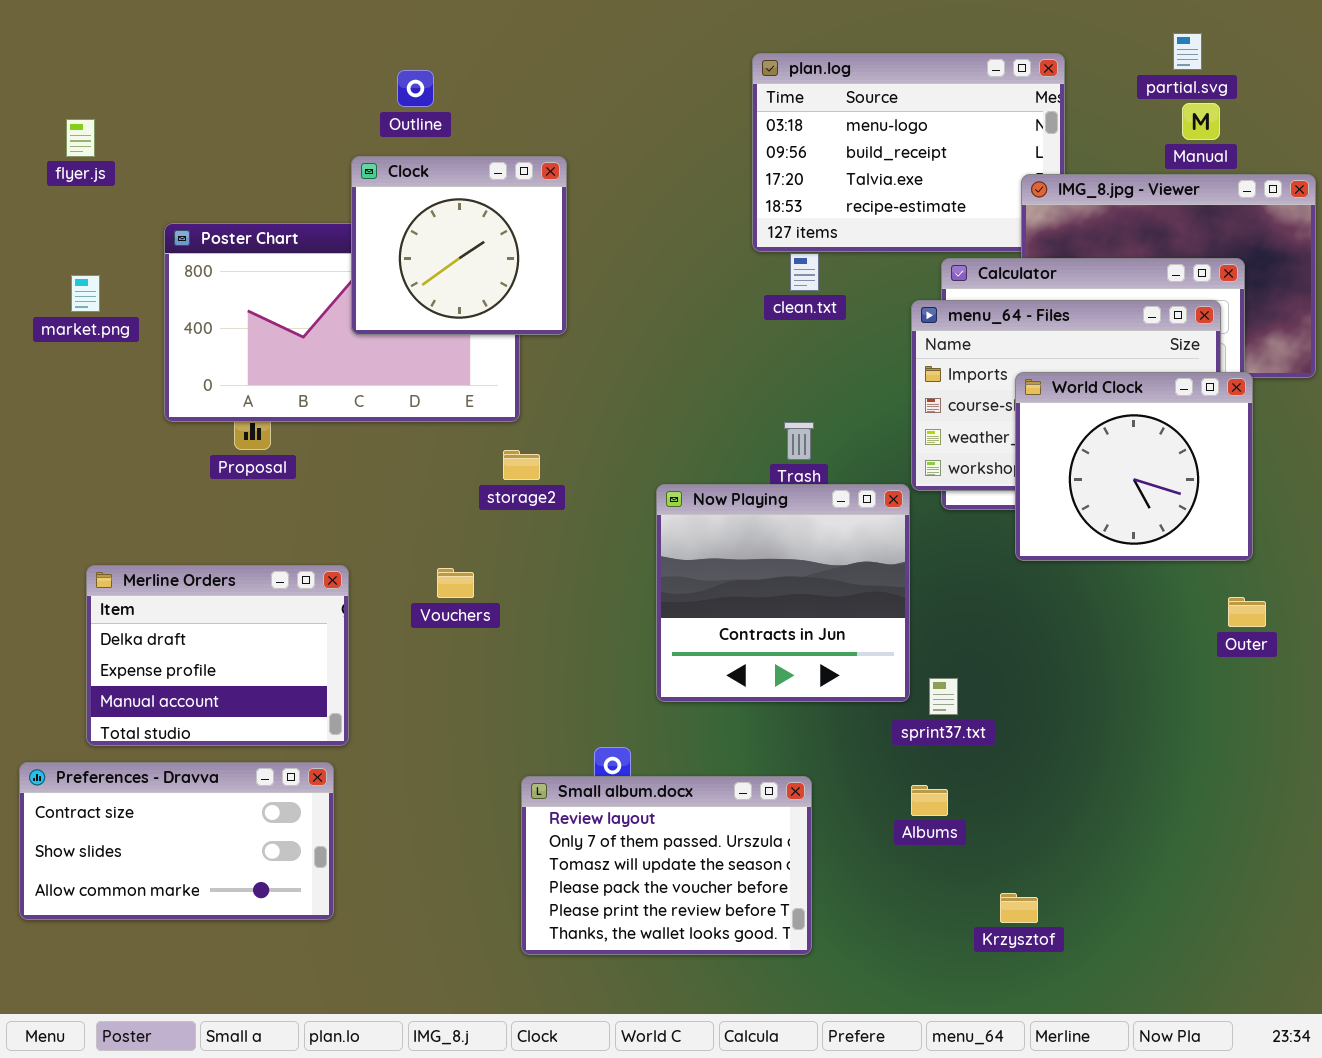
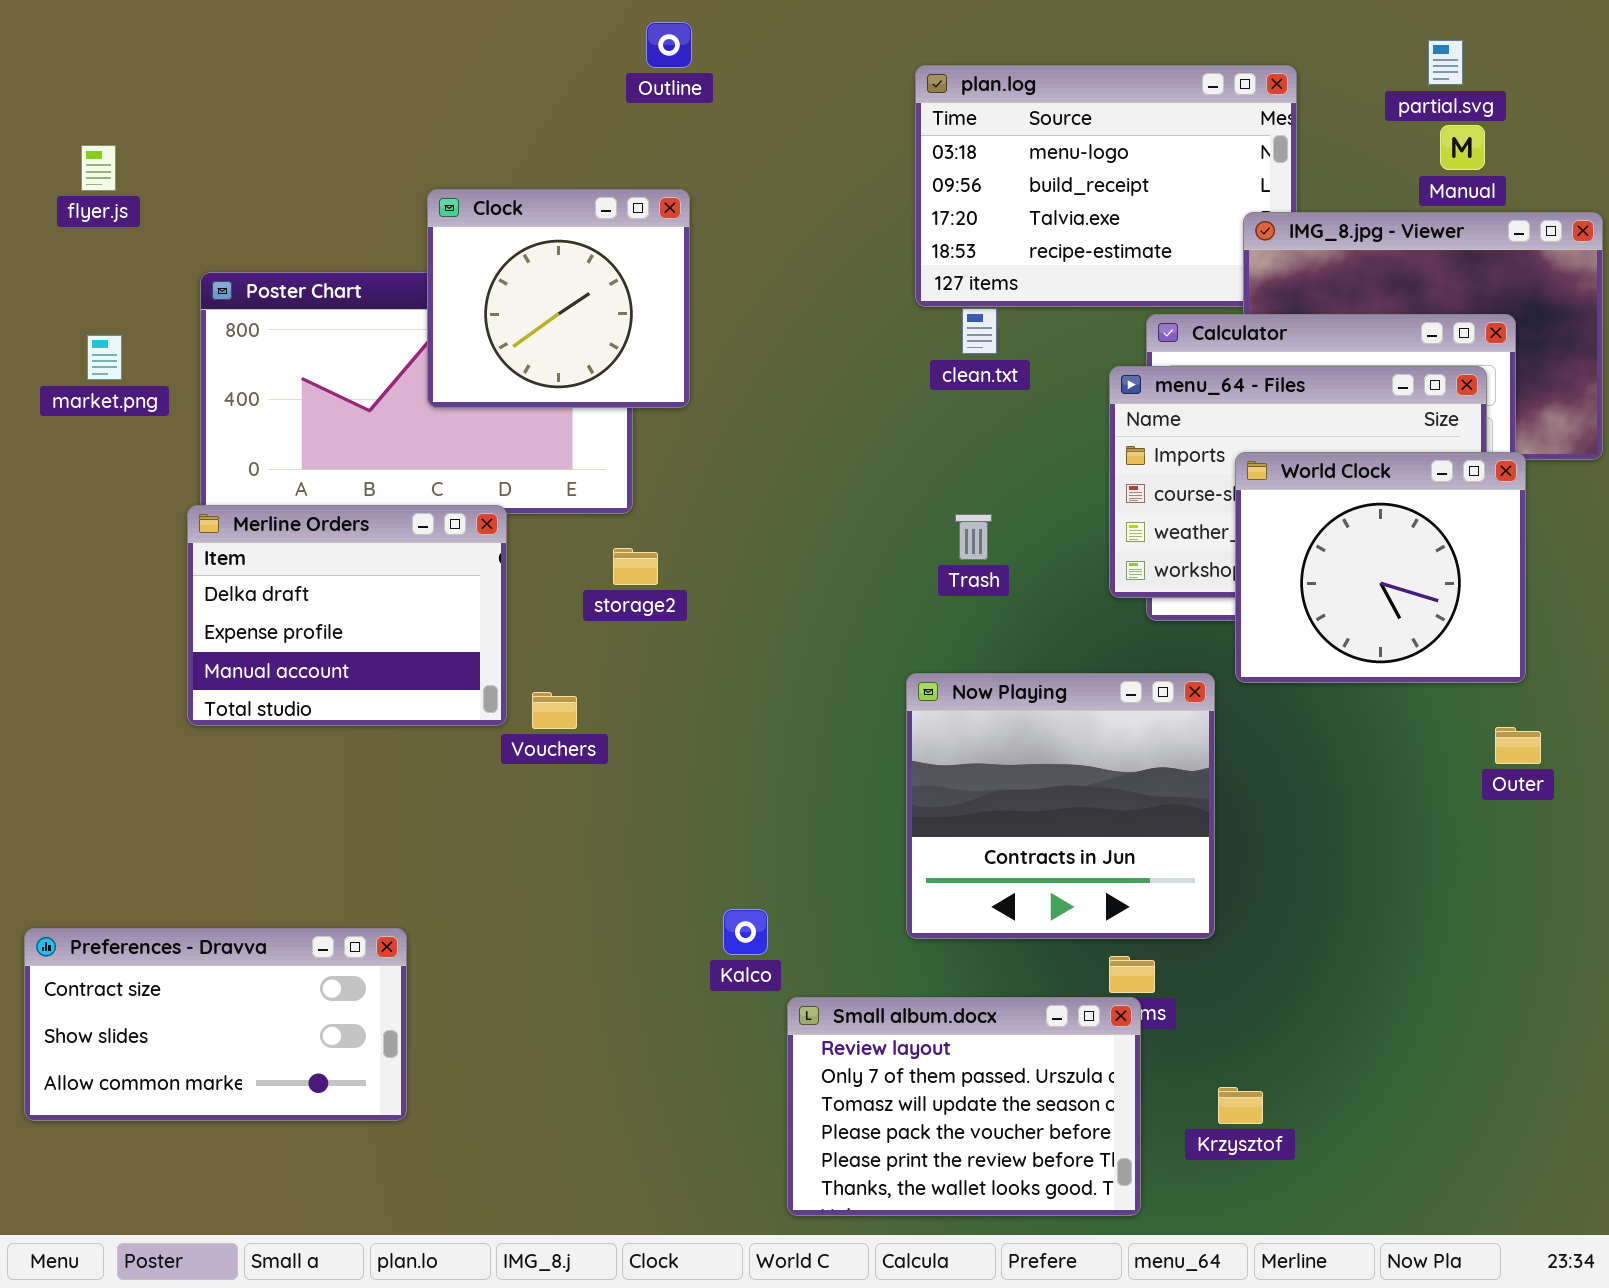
Outline: [397,70,434,107] -> [646,22,692,68], moved
Now Playing: [656,484,910,702] -> [906,673,1215,939], moved
Merline Orders: [86,565,349,746] -> [187,505,507,726], moved
Small album.docx: [521,776,812,955] -> [787,997,1141,1216], moved

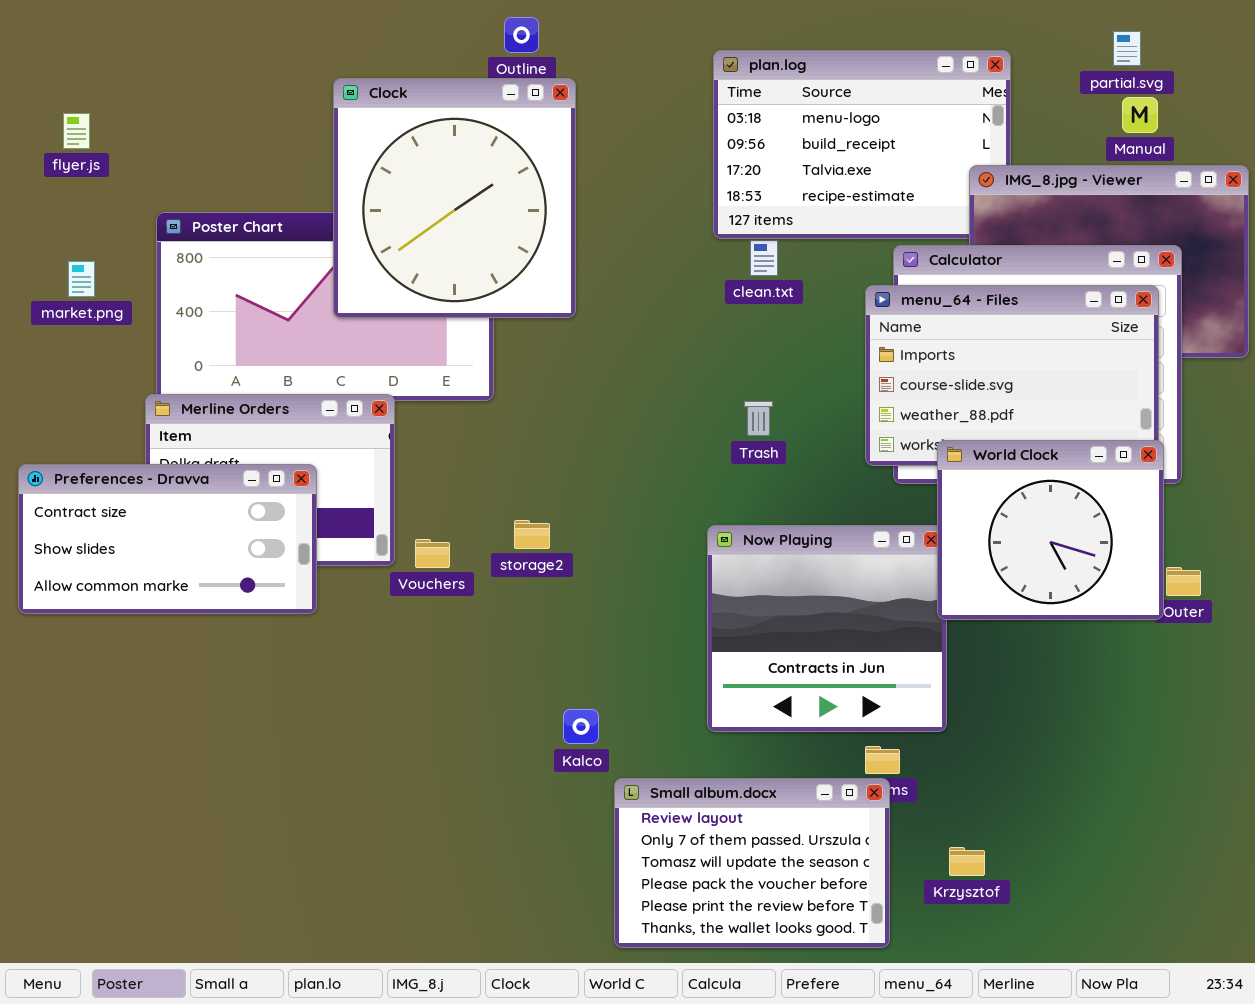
Clock: [427,189,690,408] -> [333,78,576,318], resized
World Clock: [1235,452,1526,683] -> [937,440,1164,620], moved
storage2: [613,548,658,585] -> [514,520,550,549], moved
Preferences - Dravva: [24,928,407,1121] -> [18,464,317,614], moved

